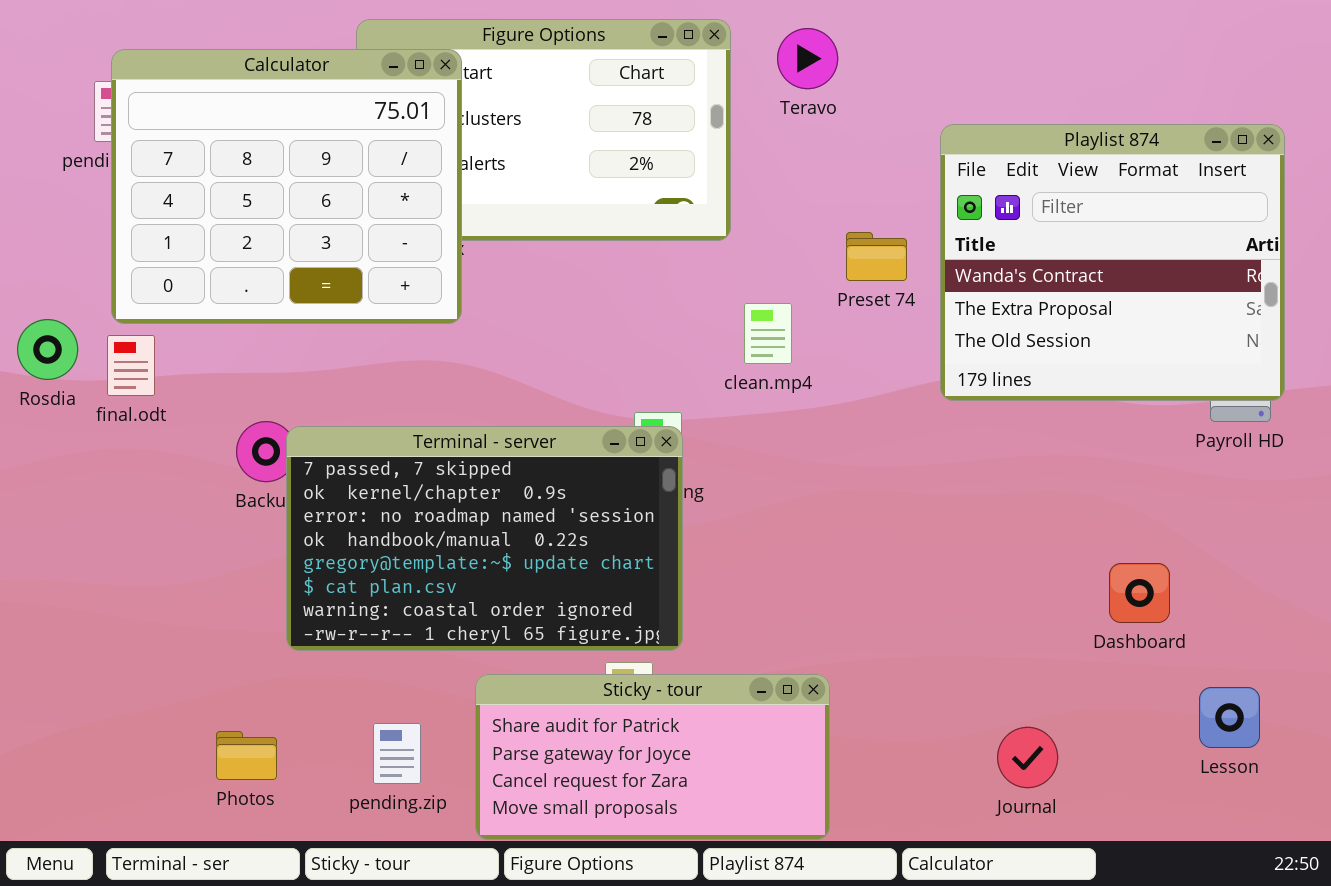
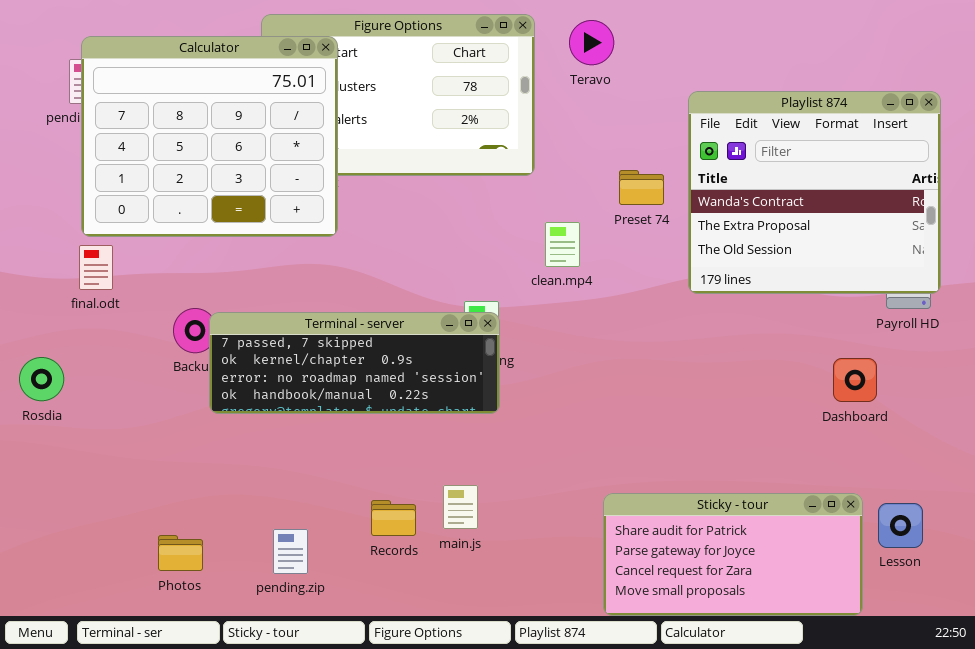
Rosdia: [17,319,78,380] -> [19,357,64,401], moved
Terminal - server: [286,426,683,651] -> [209,312,500,414], resized
Dashboard: [1109,563,1170,623] -> [833,358,877,402], moved
Sticky - tour: [475,674,830,840] -> [603,493,863,616], moved

